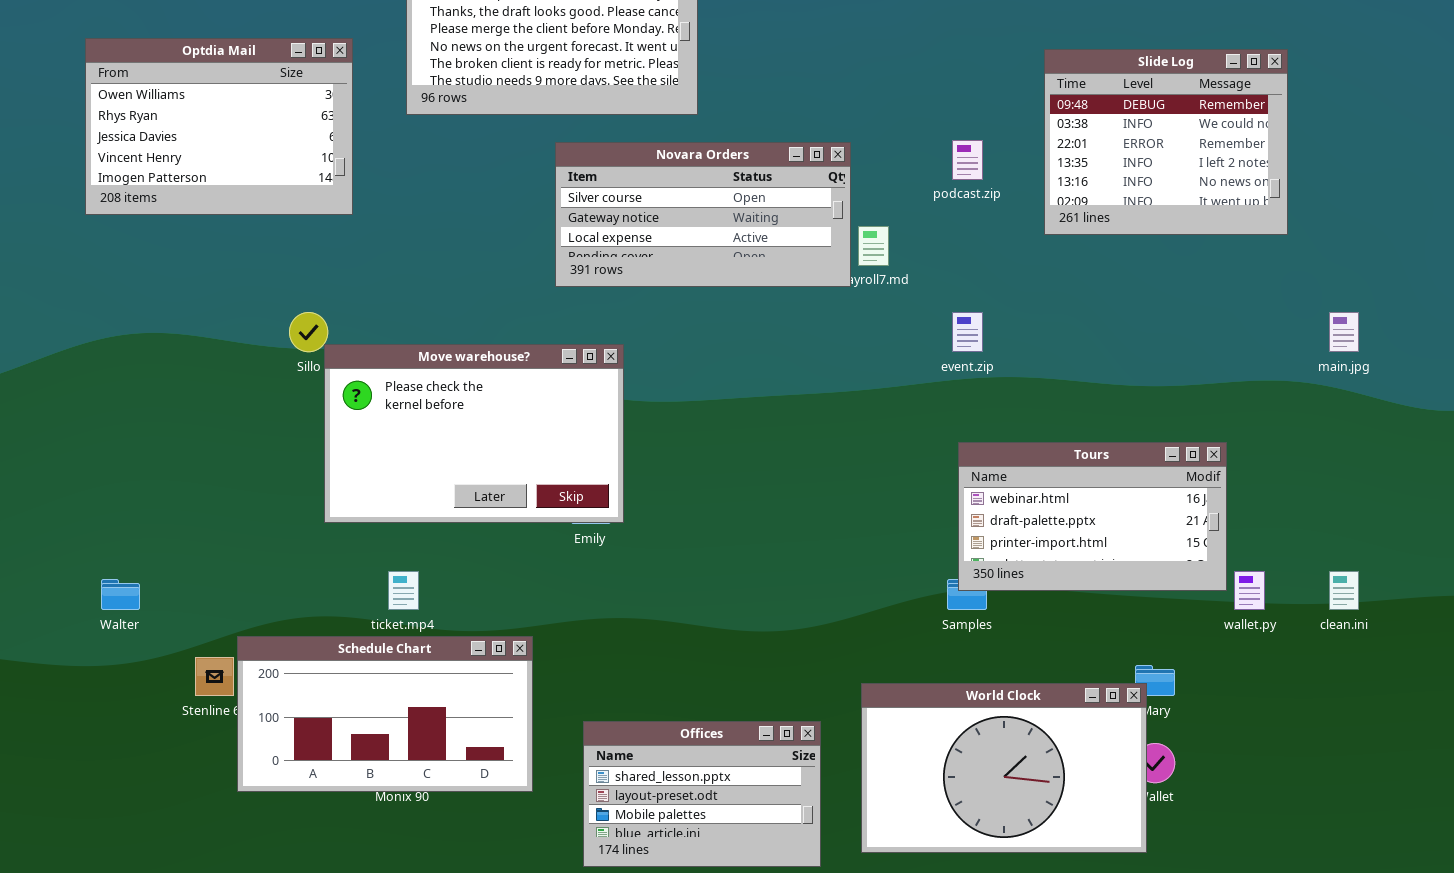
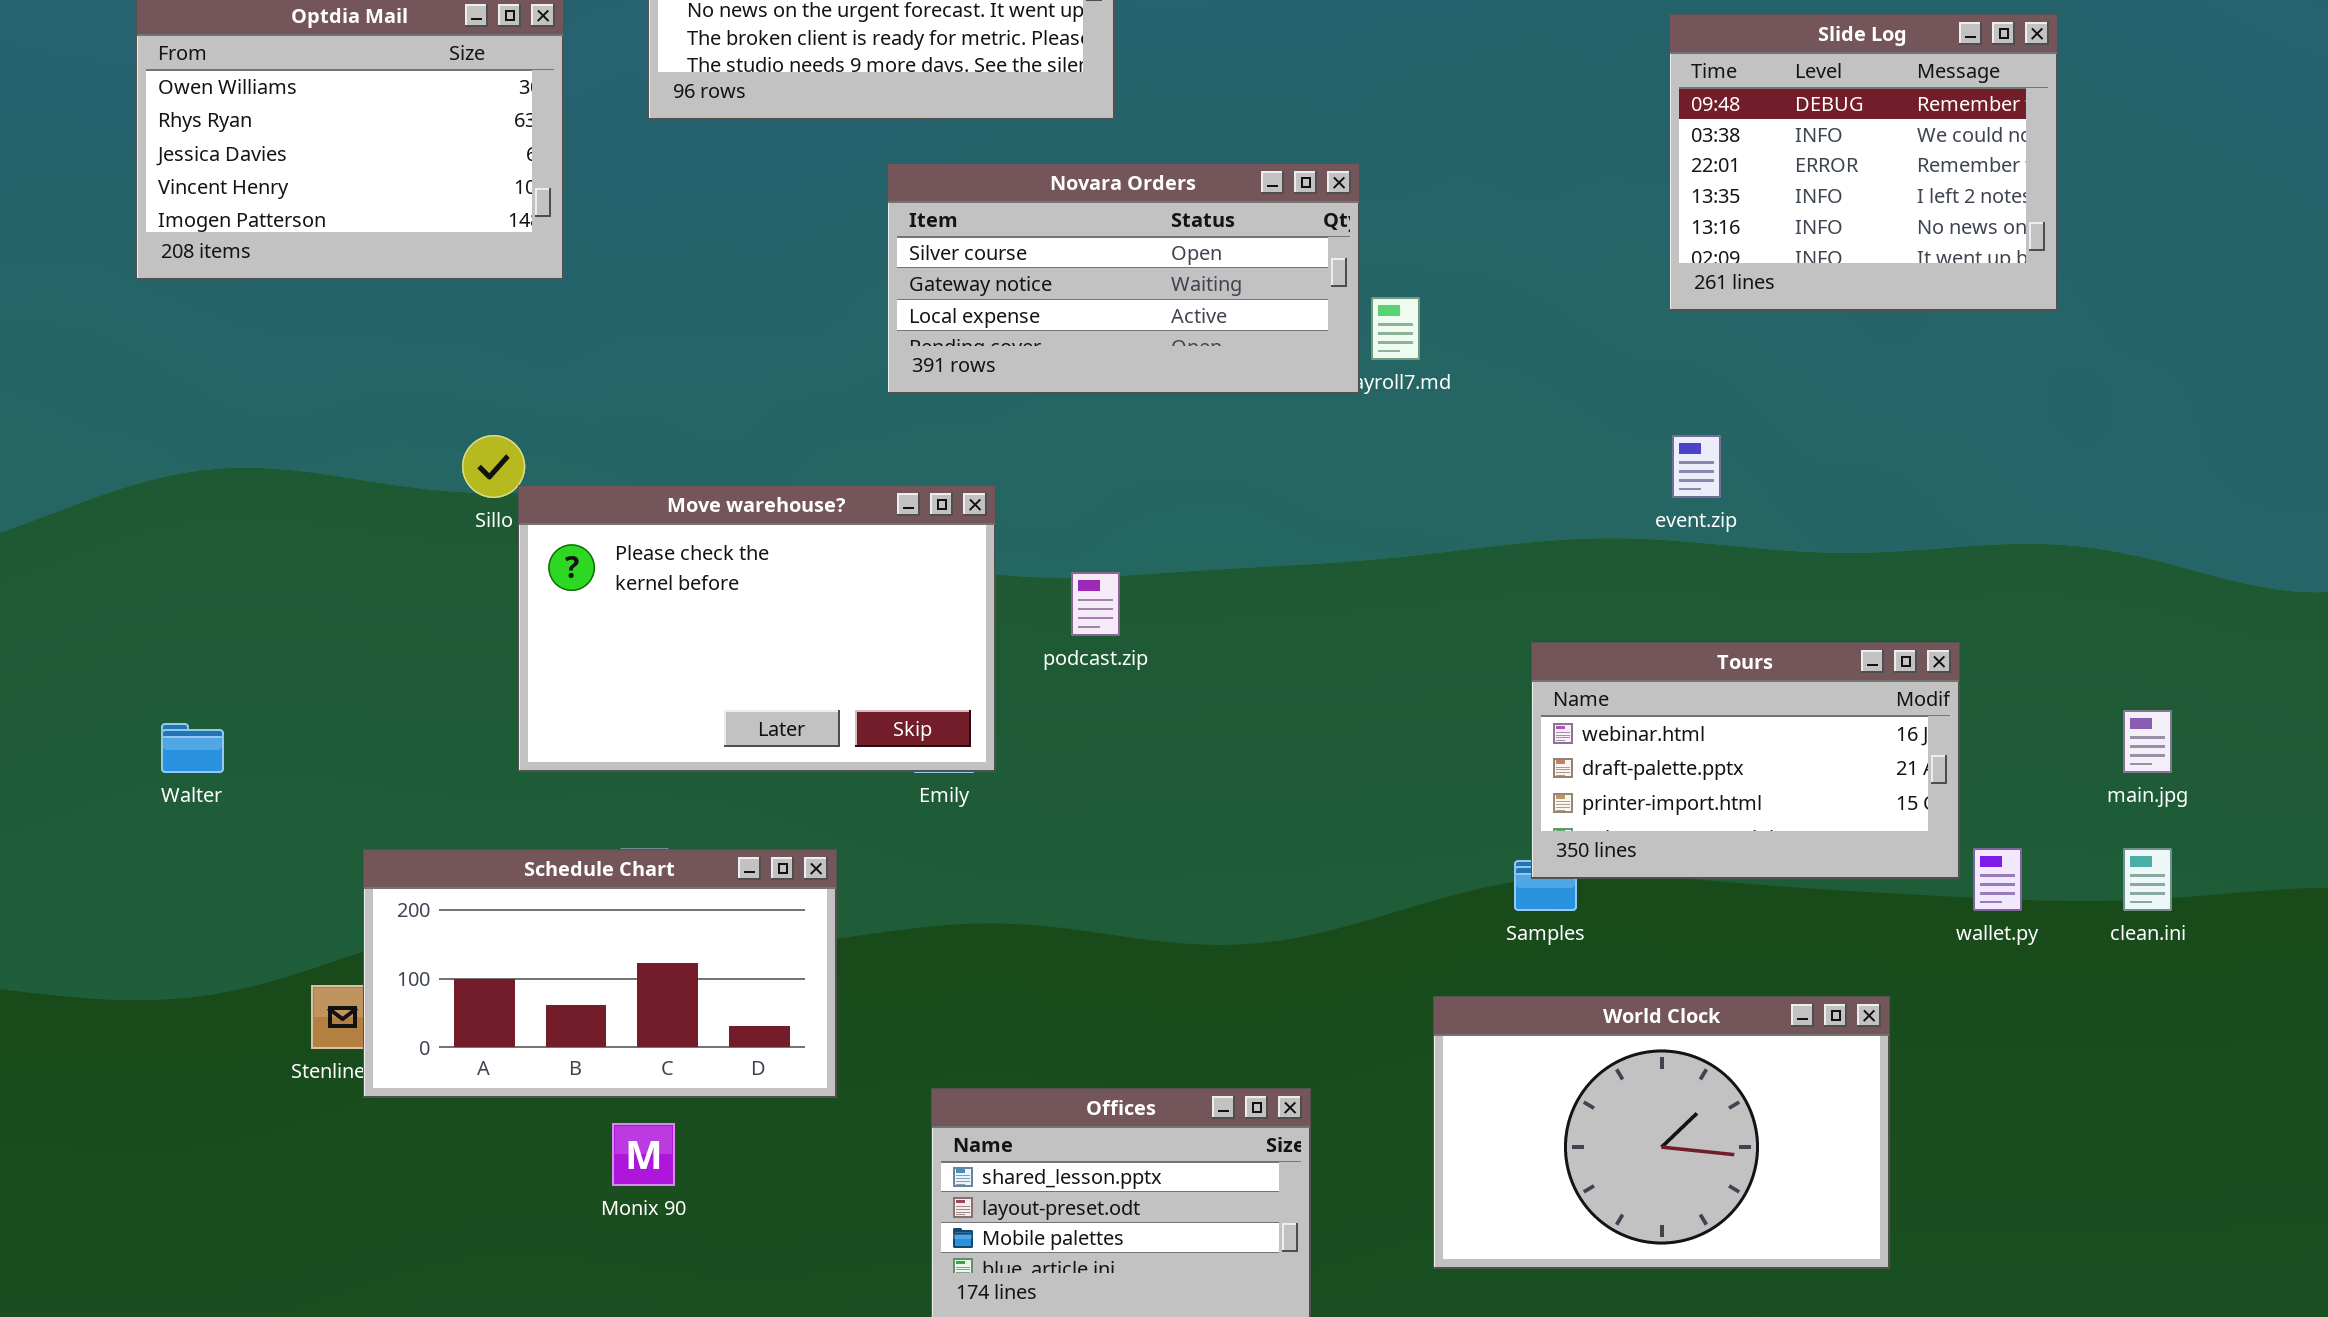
podcast.zip: [952,140,983,180] -> [1071,572,1120,636], moved
event.zip: [952,312,983,352] -> [1672,435,1721,498], moved
main.jpg: [1329,312,1359,352] -> [2123,710,2172,773], moved
Walter: [101,579,140,610] -> [161,723,224,773], moved
Schedule Chart: [237,636,533,792] -> [363,849,837,1098], moved
World Clock: [861,683,1147,853] -> [1433,996,1890,1269], moved

